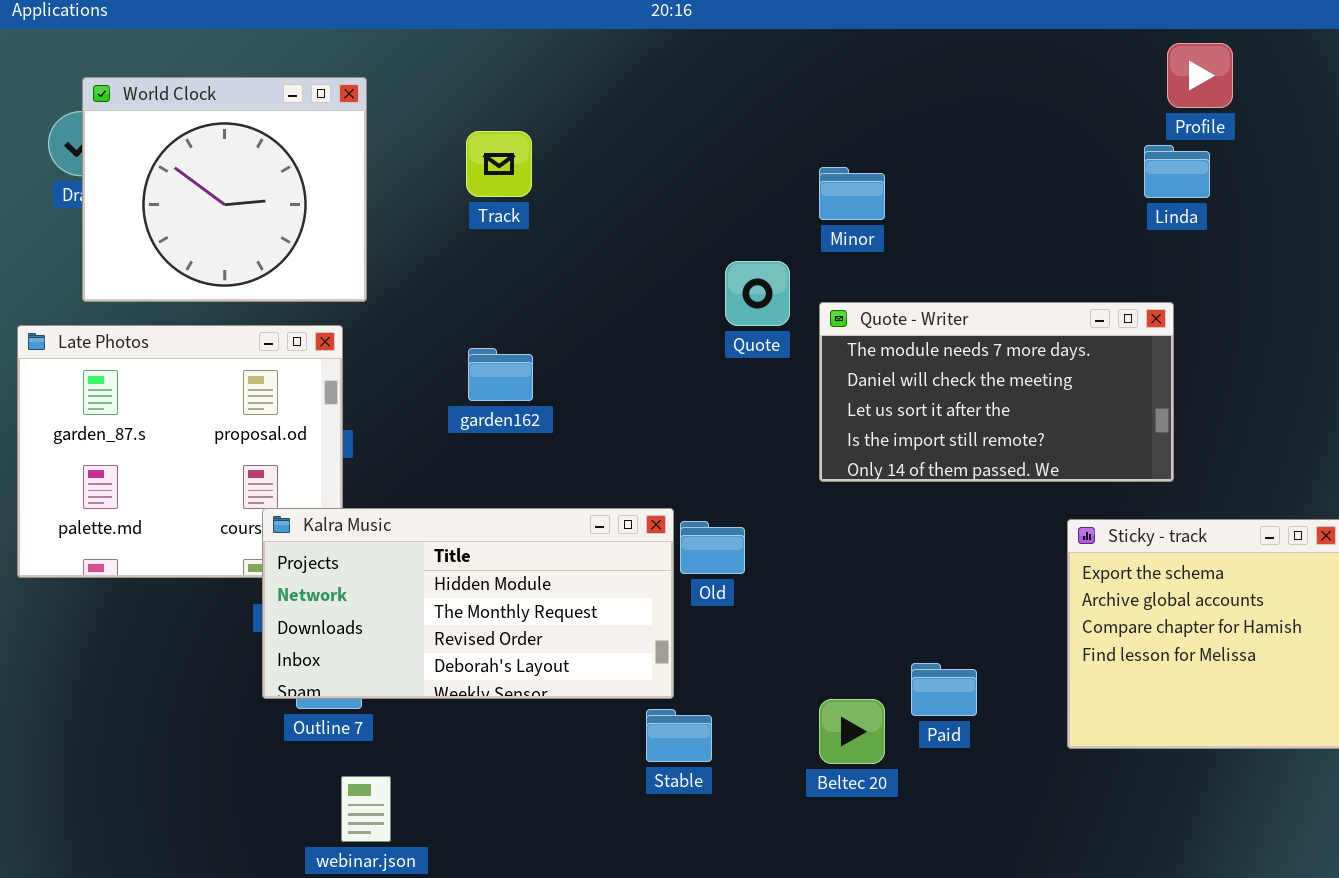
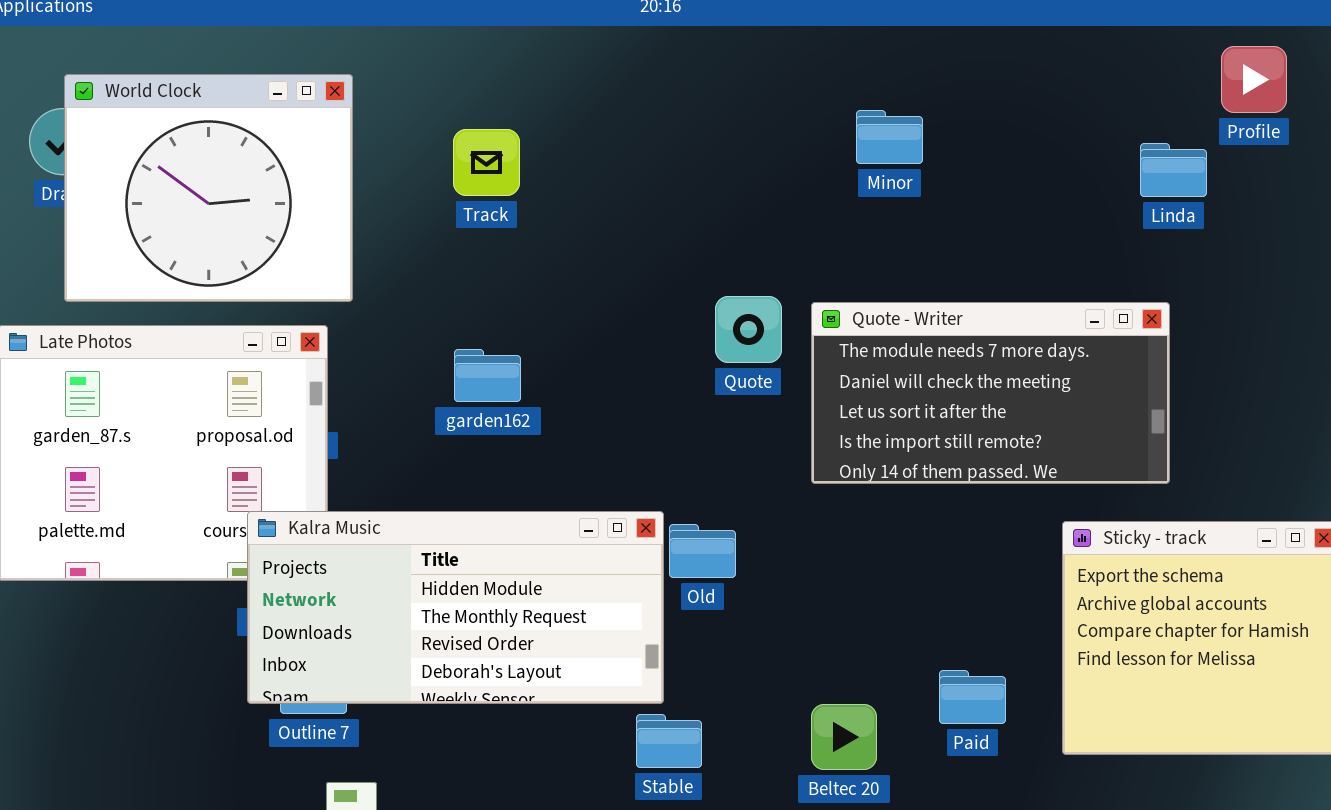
Profile: [1167,43,1233,108] -> [1221,46,1287,113], moved
Minor: [819,167,885,220] -> [856,110,923,164], moved
Quote: [725,261,790,326] -> [715,296,782,363], moved
Paid: [911,663,977,716] -> [939,670,1006,724], moved

